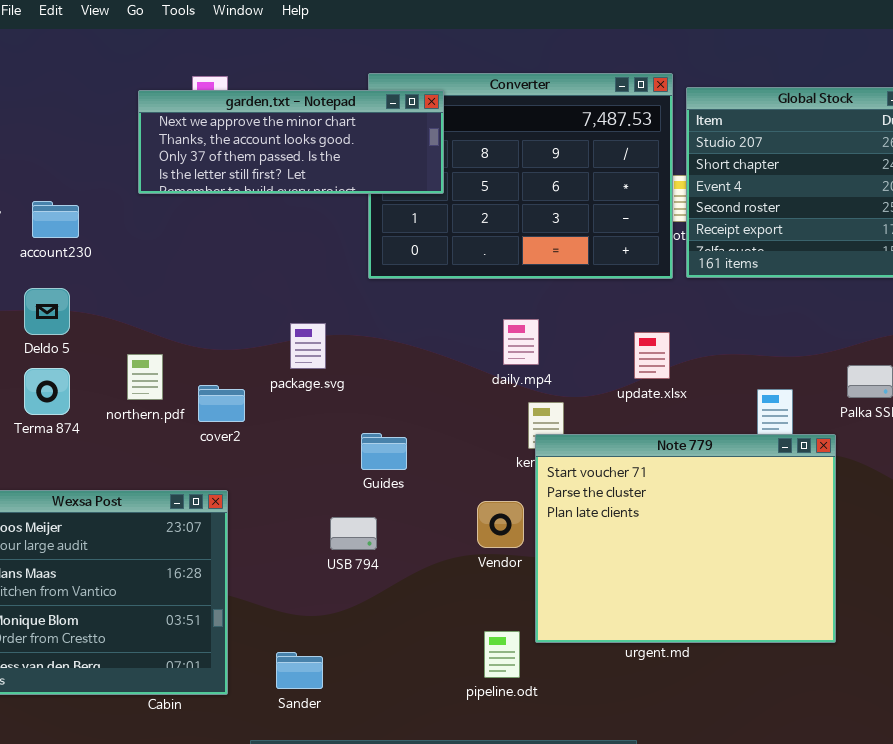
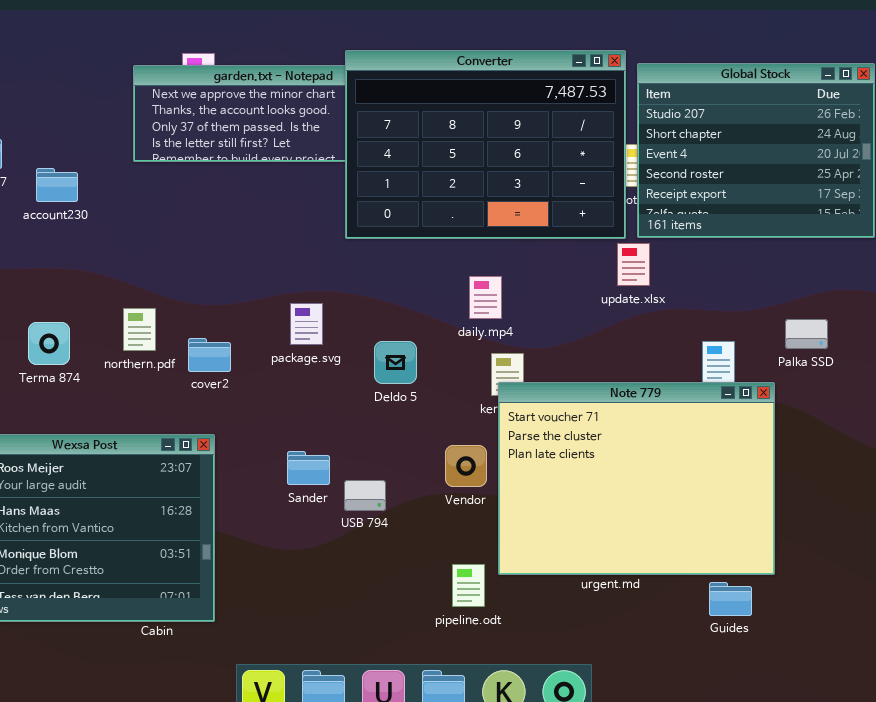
Converter: [368,73,673,279] -> [345,50,626,239], raised
Deldo 5: [24,288,70,335] -> [374,341,417,384], moved
package.svg: [290,323,326,369] -> [290,303,323,345], moved
update.xlsx: [634,332,670,379] -> [617,243,650,286], moved
Guides: [361,433,407,470] -> [709,582,752,616], moved
USB 794: [330,517,377,550] -> [344,480,386,511], moved
Sander: [276,652,323,689] -> [287,451,330,485], moved

